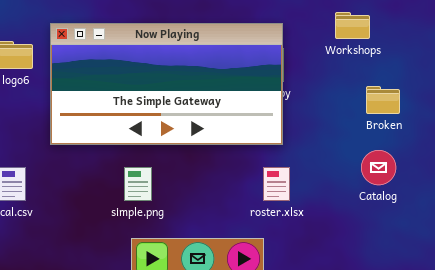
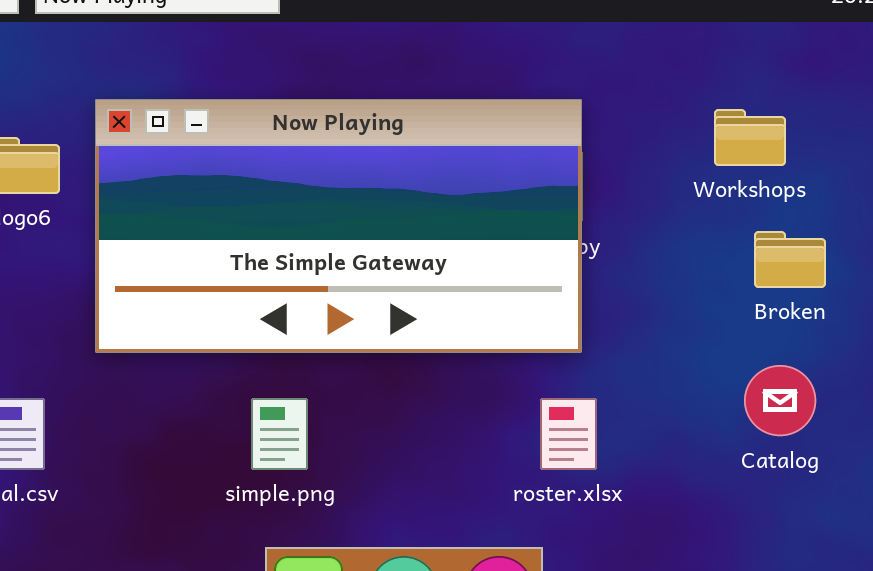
Workshops: [335,12,370,39] -> [714,109,786,166], moved

